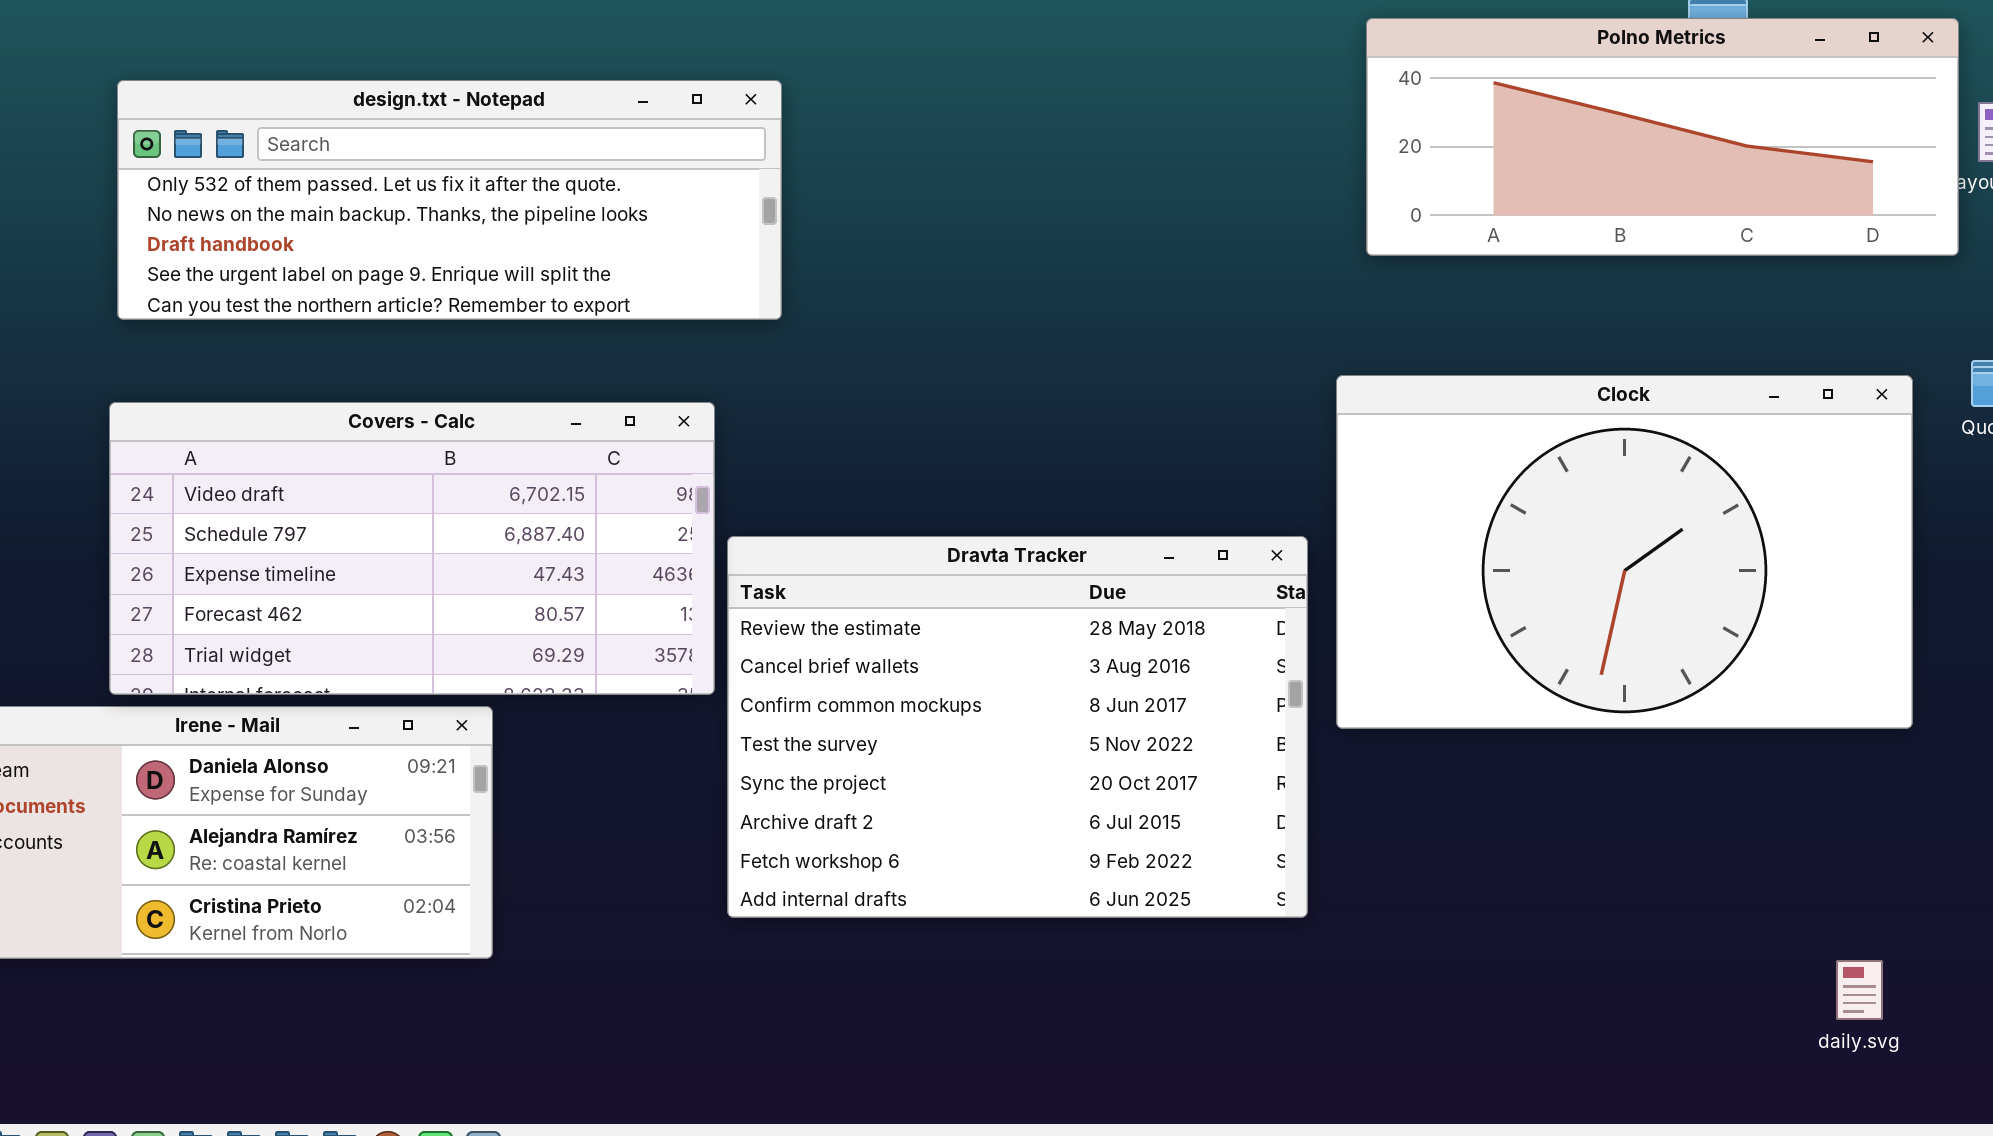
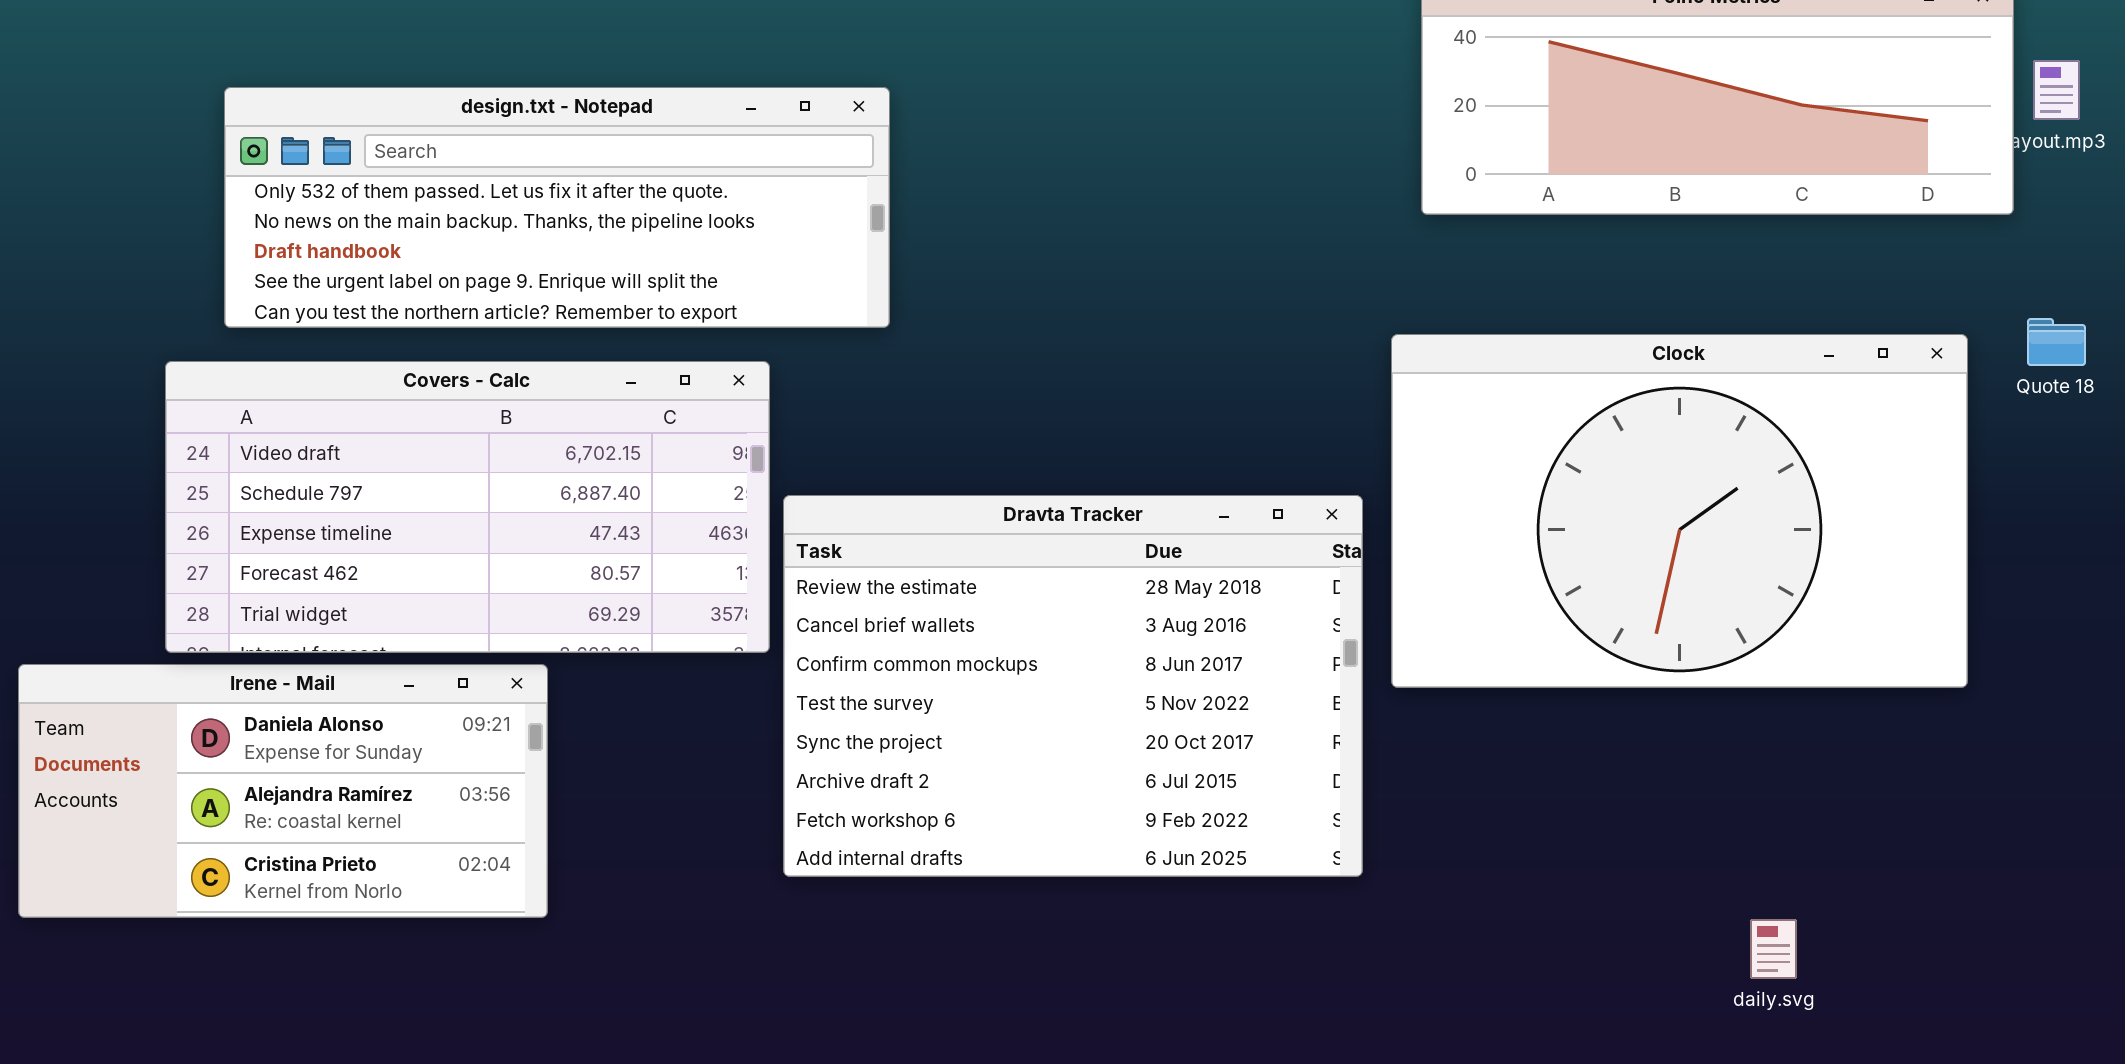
design.txt - Notepad: [117,80,782,320] -> [224,87,890,328], moved
daily.svg: [1836,960,1883,1020] -> [1750,919,1797,979], moved

